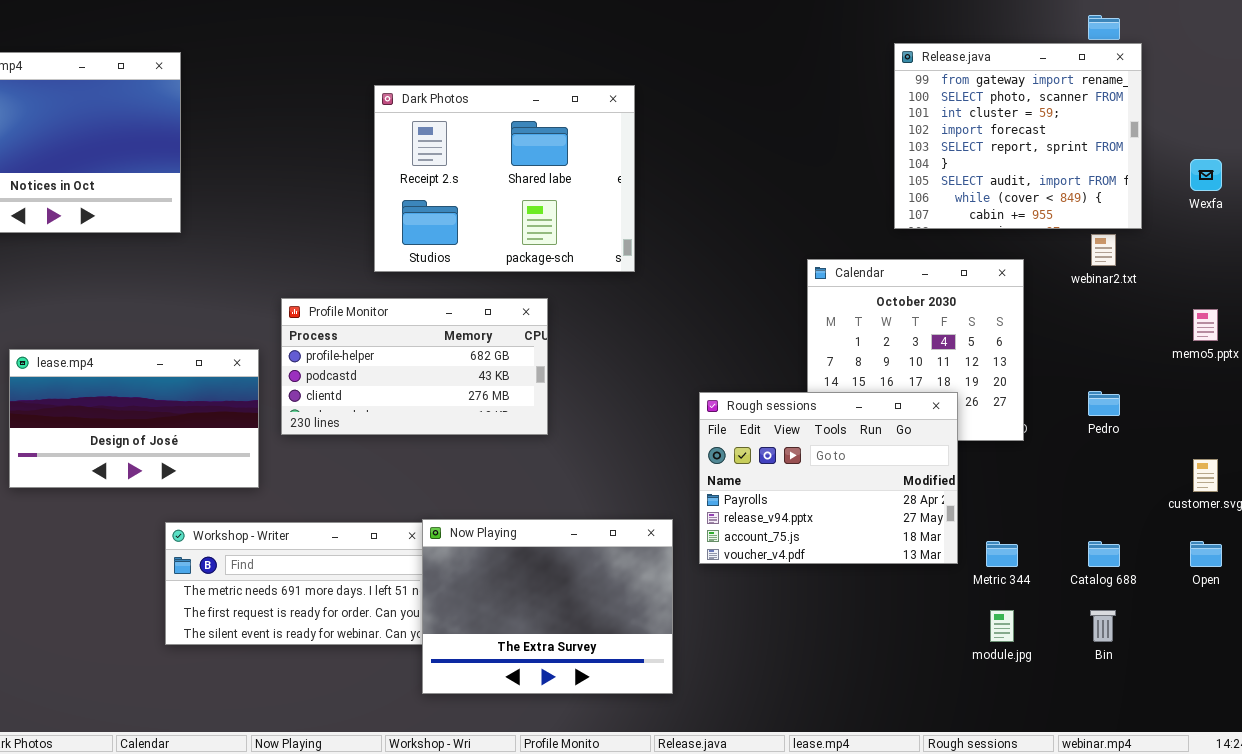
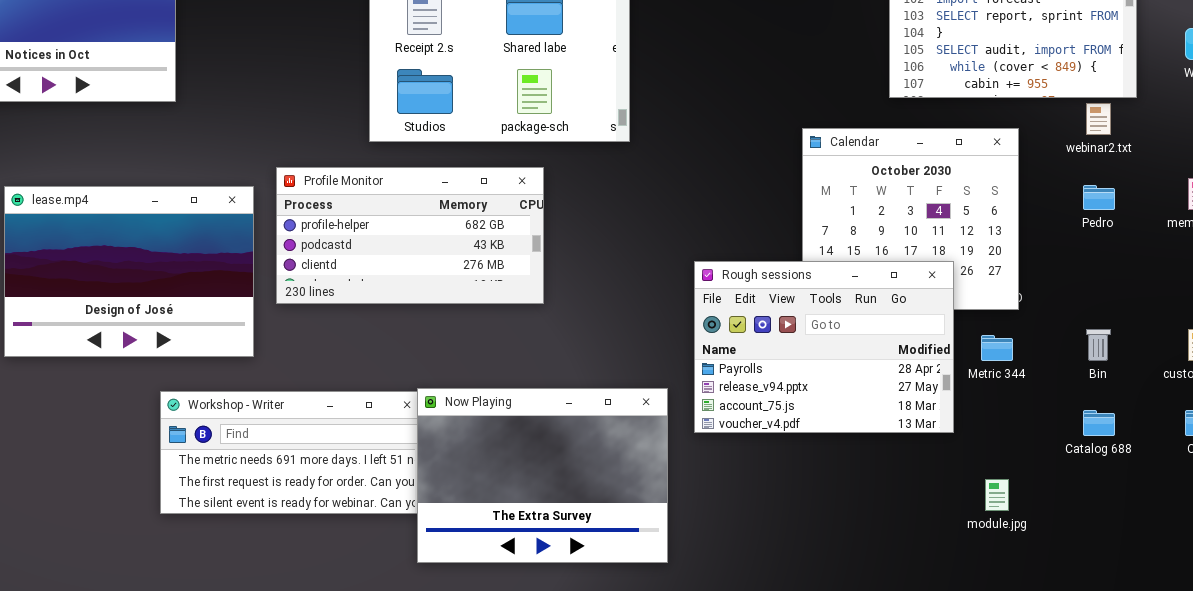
lease.mp4: [9,349,259,488] -> [4,186,254,357], resized
Pedro: [1088,391,1120,416] -> [1083,185,1115,210], moved
Metric 344: [986,541,1018,567] -> [981,335,1013,361], moved
Bin: [1090,610,1116,642] -> [1086,329,1111,361], moved

